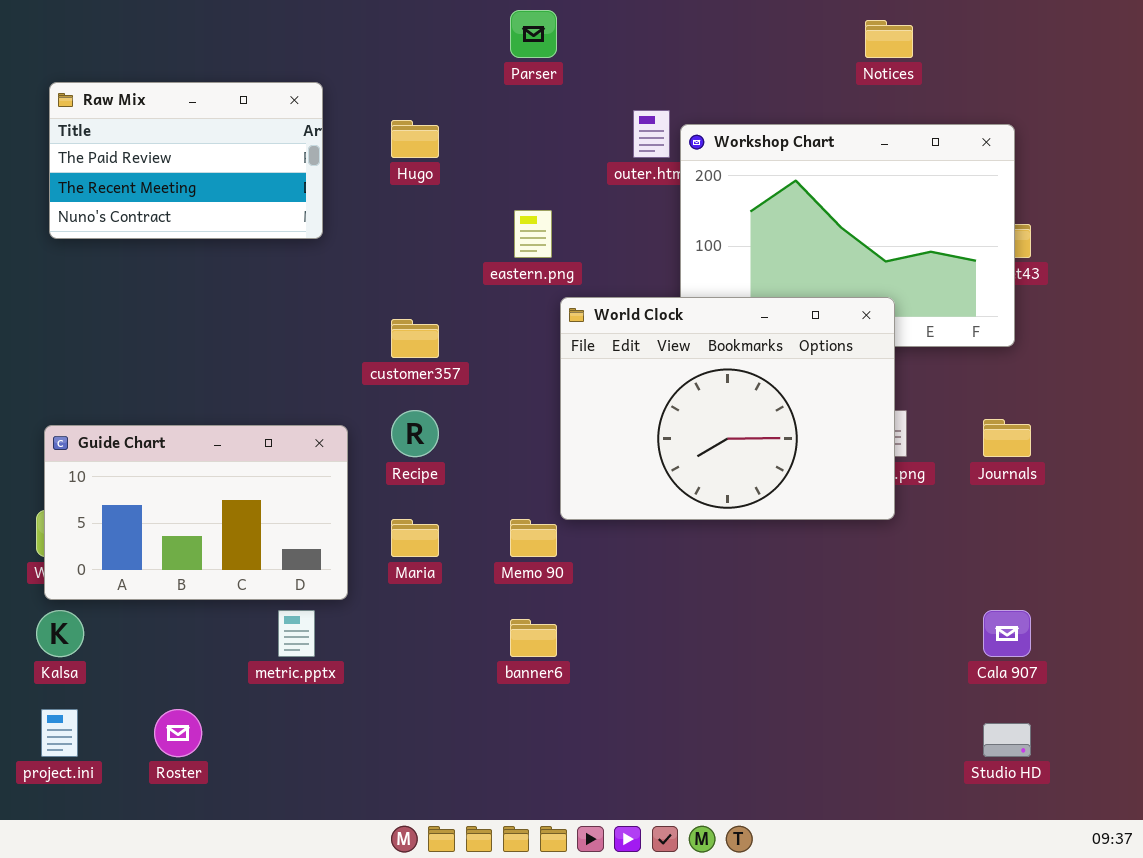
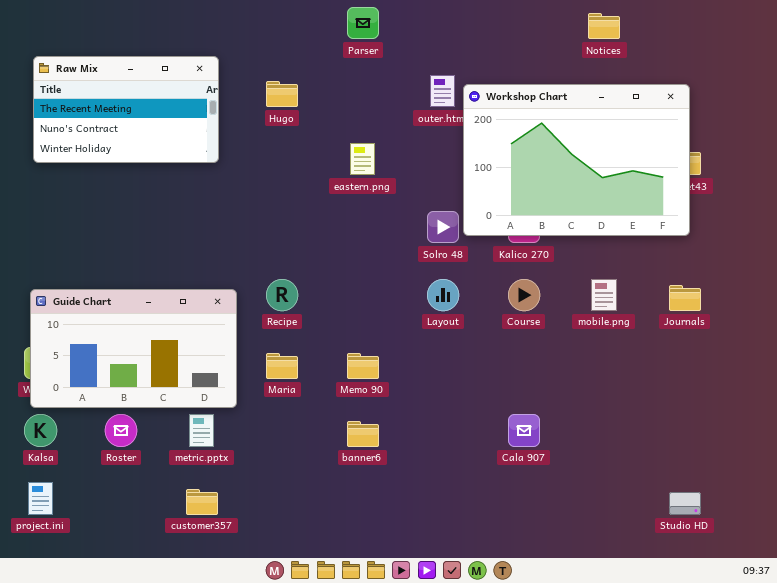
Raw Mix: [49,82,323,239] -> [33,56,219,163], scrolled down 1 row
World Clock: [560,297,895,520] -> none, closed
customer357: [391,319,439,358] -> [186,489,218,515], moved
Cala 907: [983,610,1031,657] -> [508,414,540,447], moved
Roster: [154,709,202,757] -> [105,414,137,447], moved

